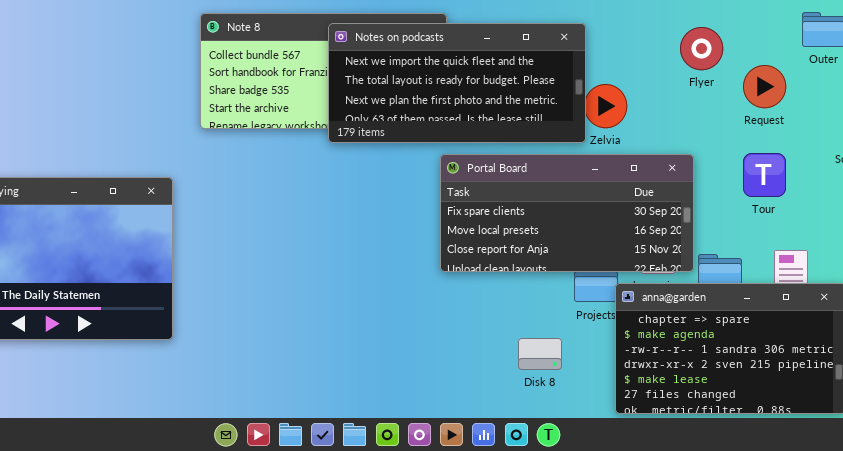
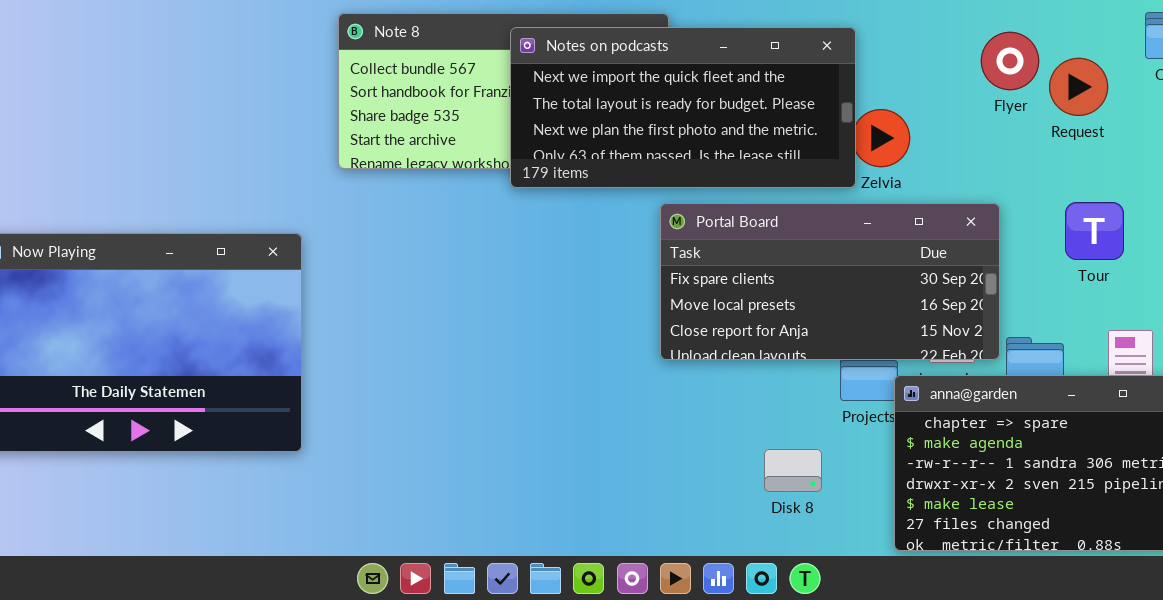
Request: [743,65,786,108] -> [1049,58,1108,116], moved

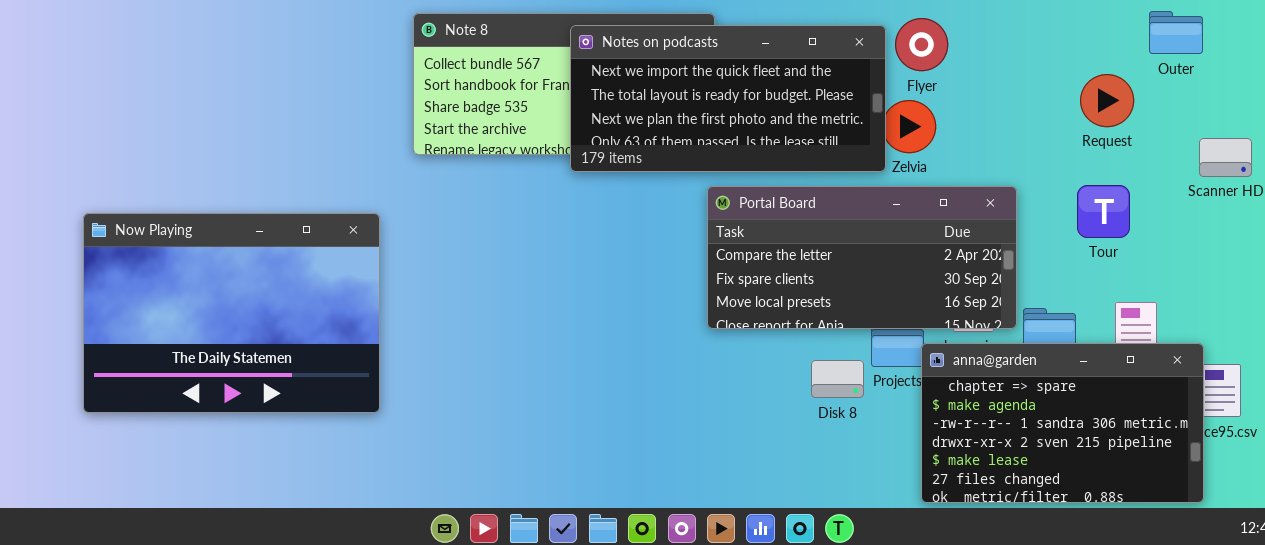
Flyer: [981,32,1039,90] -> [895,18,948,71], moved
Request: [1049,58,1108,116] -> [1080,74,1134,127], moved
Portal Board: [660,203,1000,360] -> [707,186,1017,329], scrolled up 1 row
Disk 8: [764,449,822,492] -> [811,360,864,398], moved

